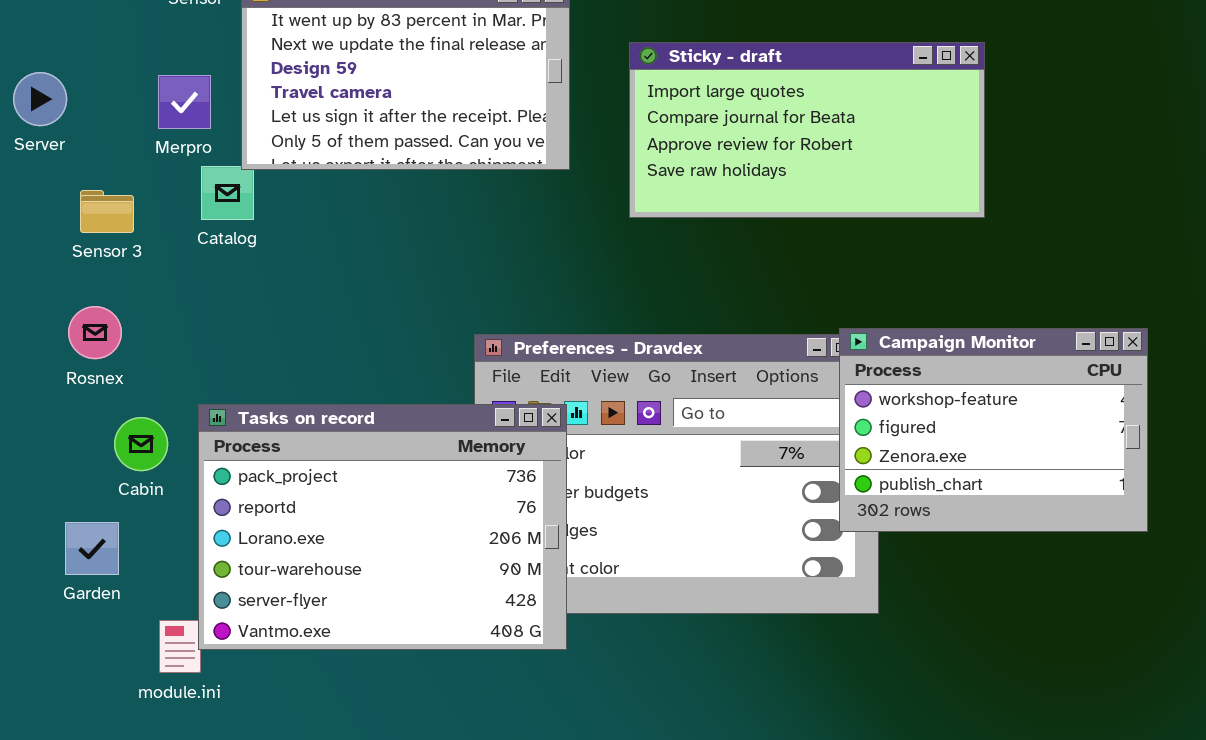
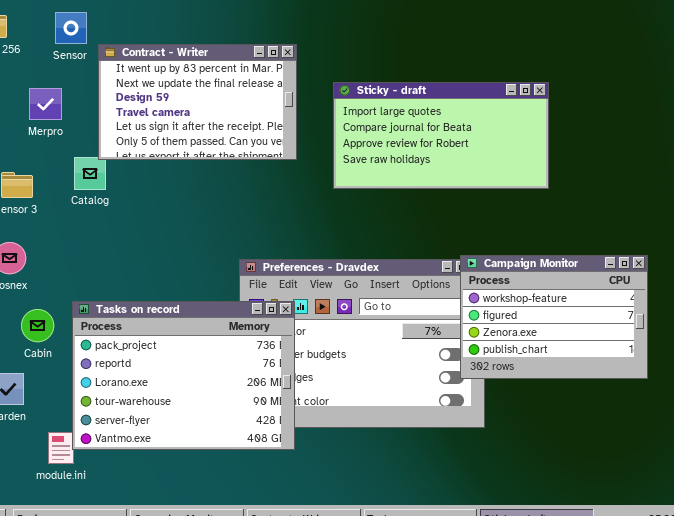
Merpro: [158,75,211,129] -> [29,88,62,120], moved

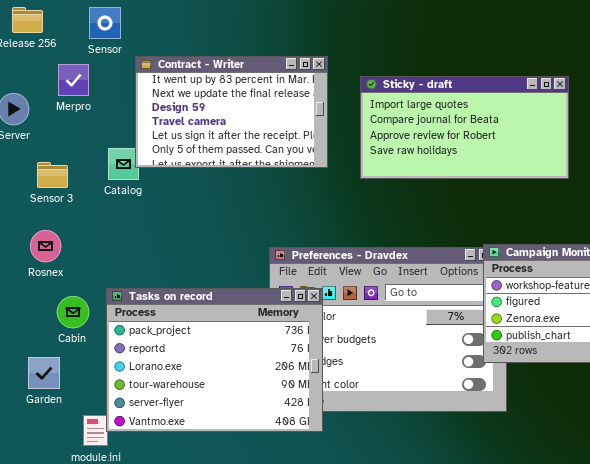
Contract - Writer: [98,44,297,160] -> [135,56,328,168], moved
Merpro: [29,88,62,120] -> [58,64,89,96], moved

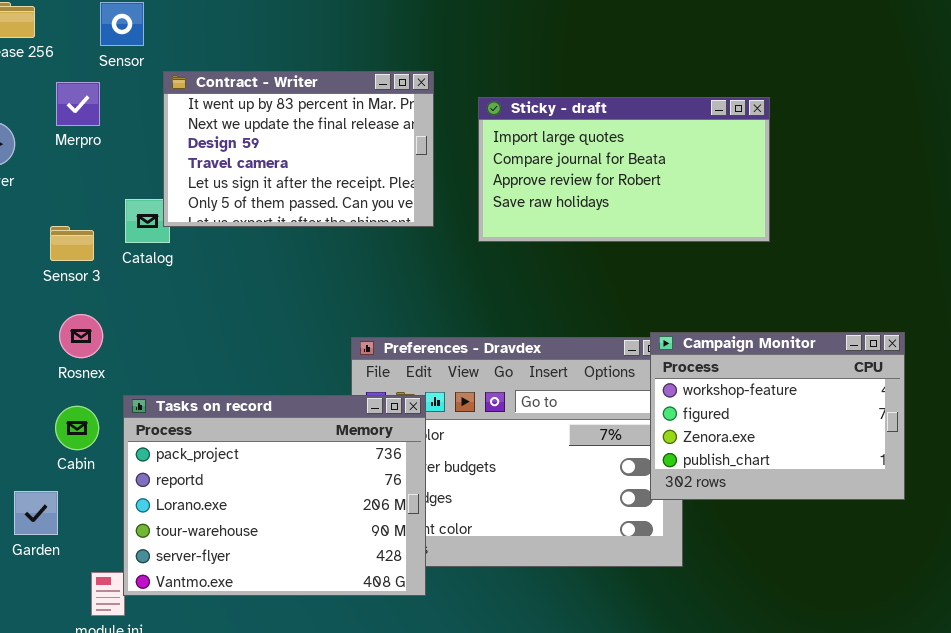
Sensor 3: [37,162,68,188] -> [50,226,94,261], moved
Rosnex: [30,230,61,262] -> [59,314,103,358], moved

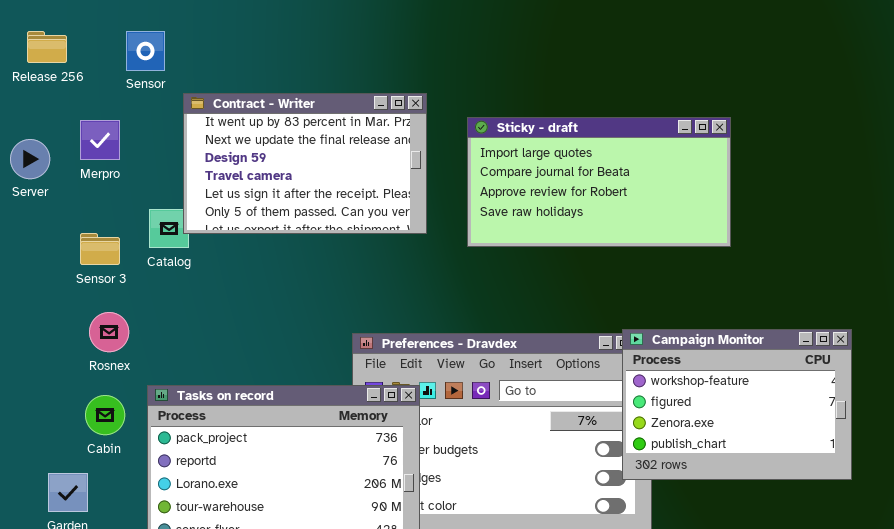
Merpro: [56,82,100,126] -> [80,120,120,160], moved

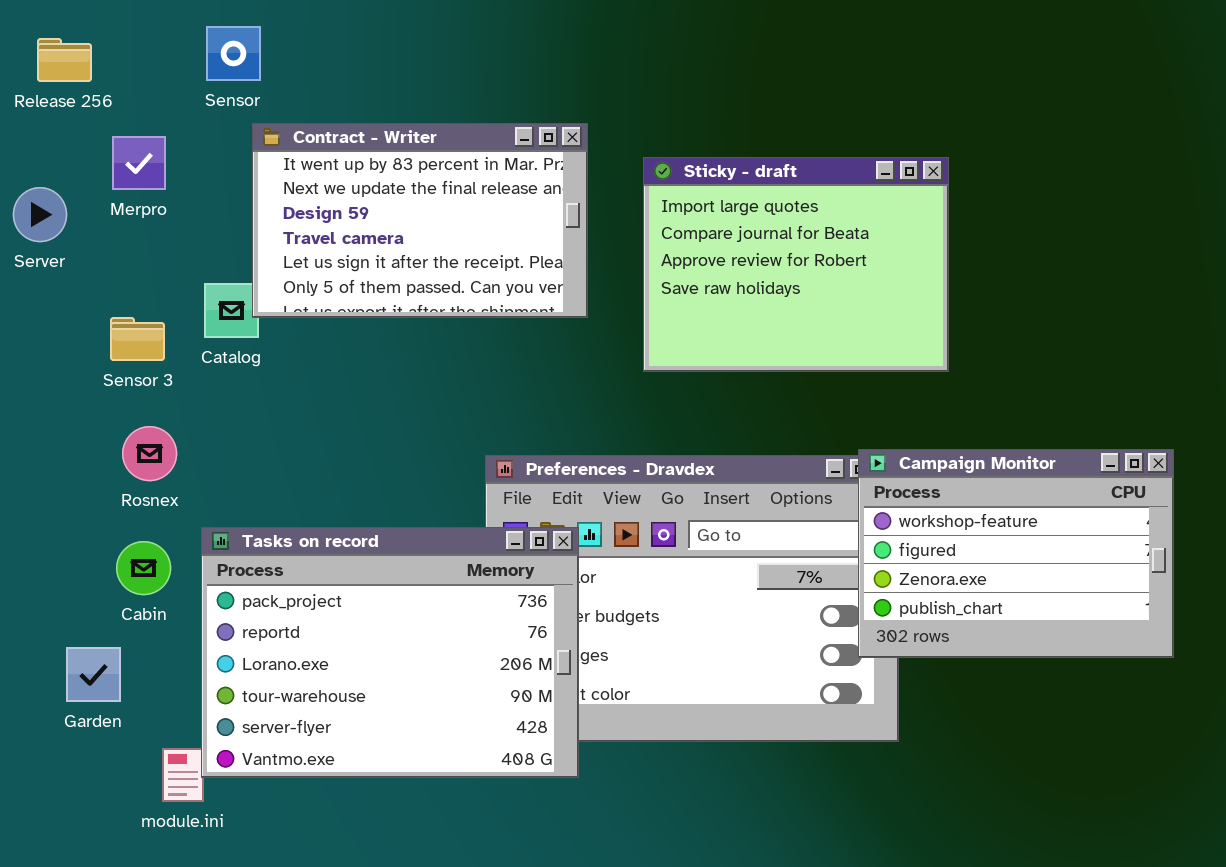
Sensor: [126,31,165,71] -> [206,26,261,81], moved
Sticky - draft: [467,117,731,247] -> [643,157,949,372], resized
Merpro: [80,120,120,160] -> [112,136,166,190], moved

